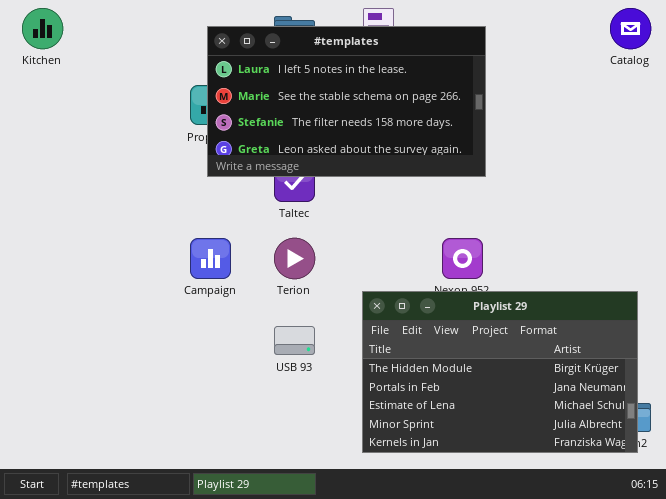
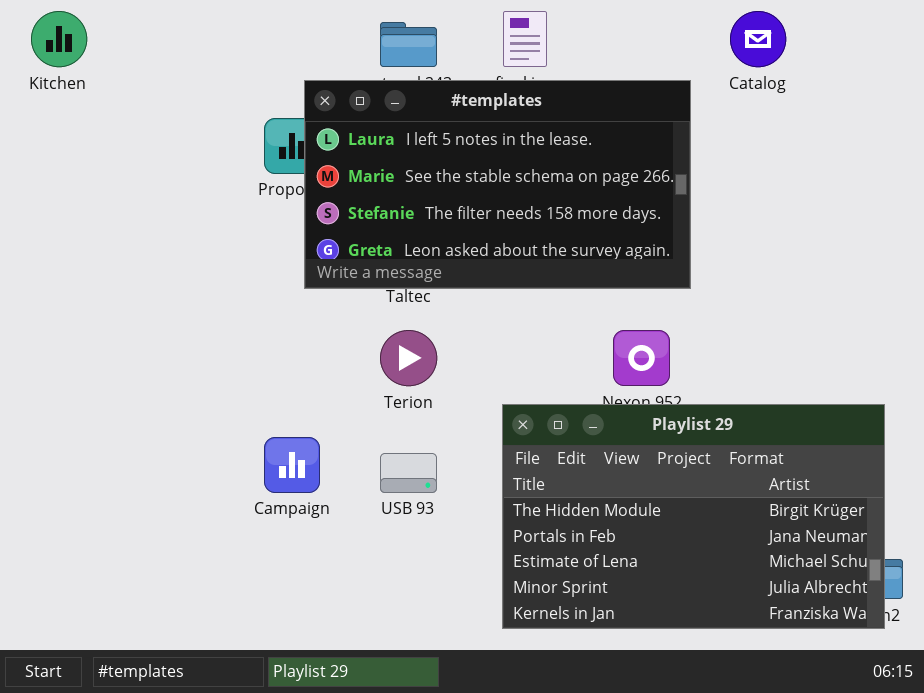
Catalog: [610,8,651,49] -> [730,11,786,67], moved
#templates: [207,26,486,177] -> [304,80,691,289], moved
Campaign: [190,238,231,279] -> [264,437,320,493], moved

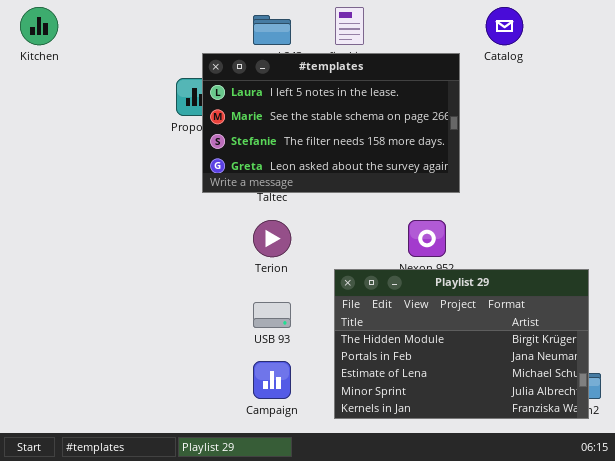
Campaign: [264,437,320,493] -> [253,361,291,399], moved

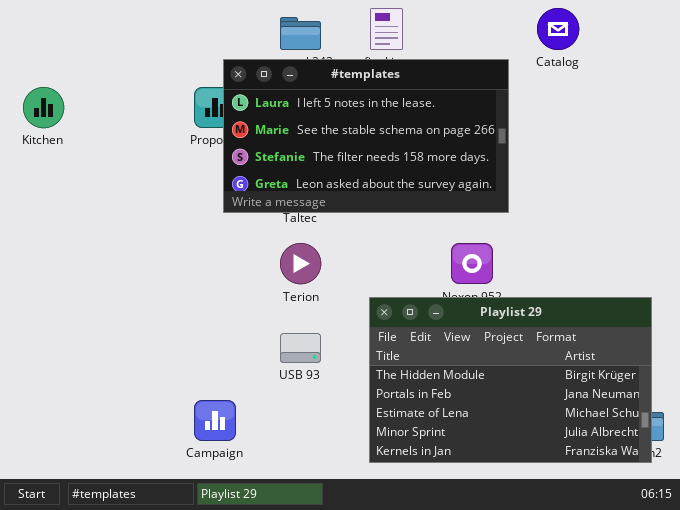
Kitchen: [20,7,58,45] -> [23,87,64,128], moved
Campaign: [253,361,291,399] -> [194,400,236,441], moved

